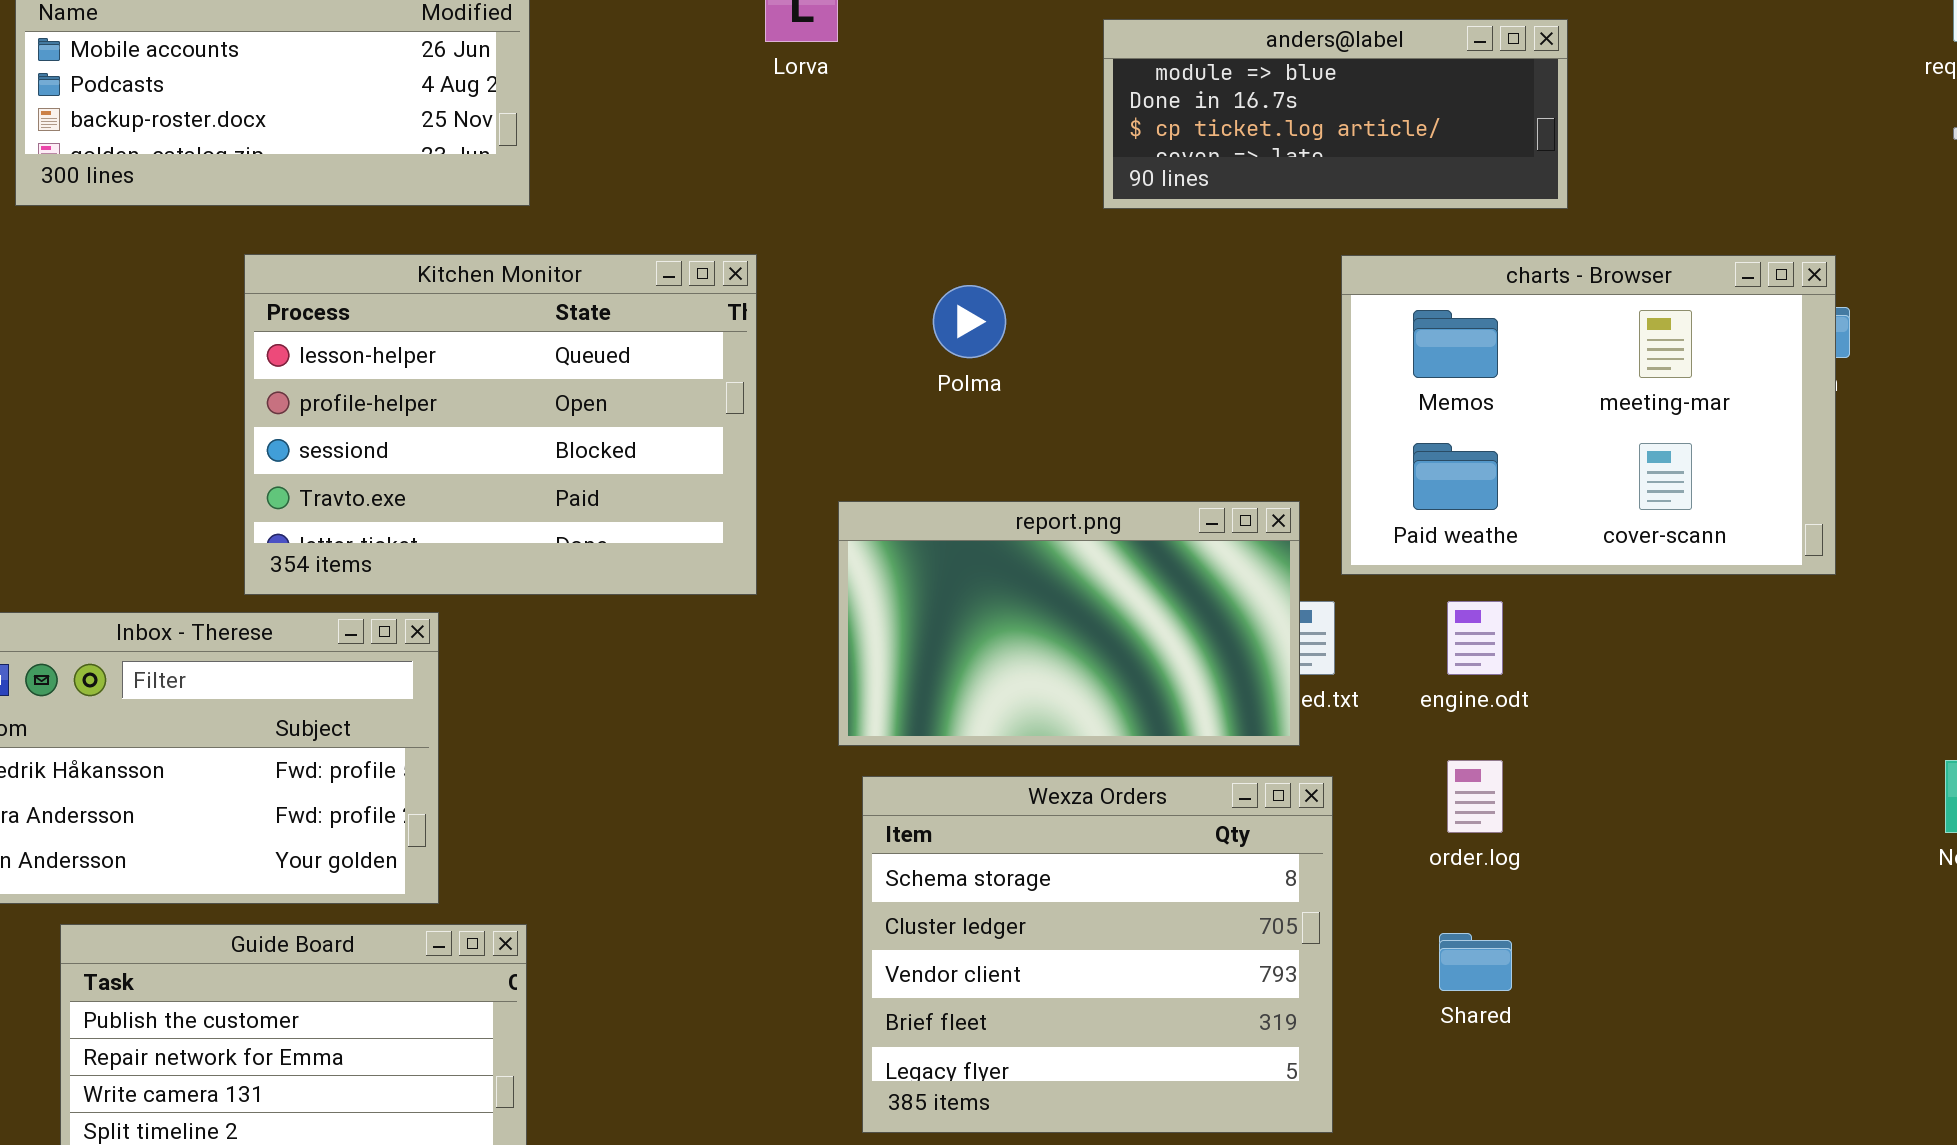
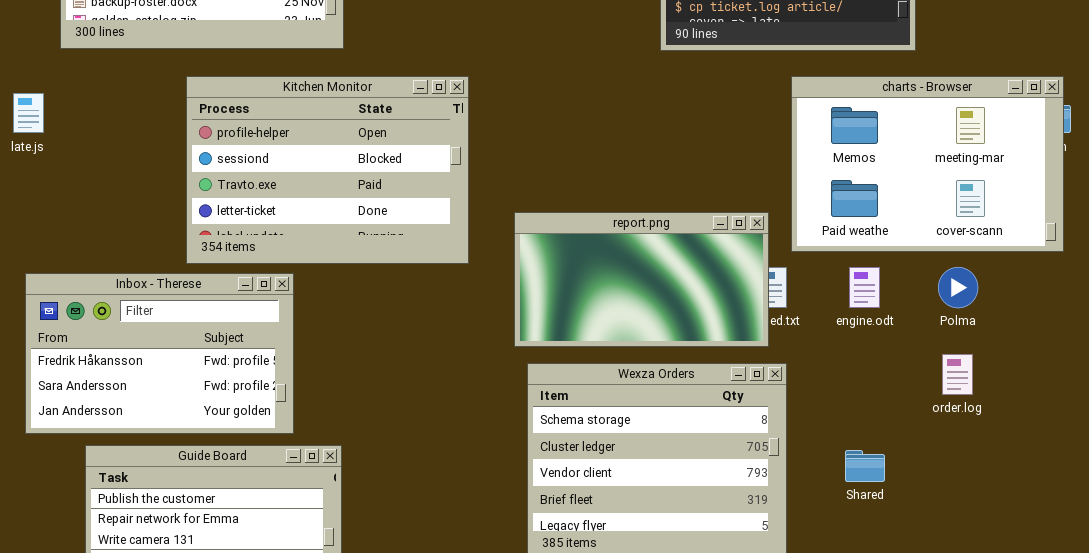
Kitchen Monitor: [244,254,757,595] -> [186,76,469,264], scrolled down 1 row
Polma: [933,285,1006,358] -> [938,267,978,308], moved
order.log: [1447,760,1503,833] -> [942,354,973,395], moved

